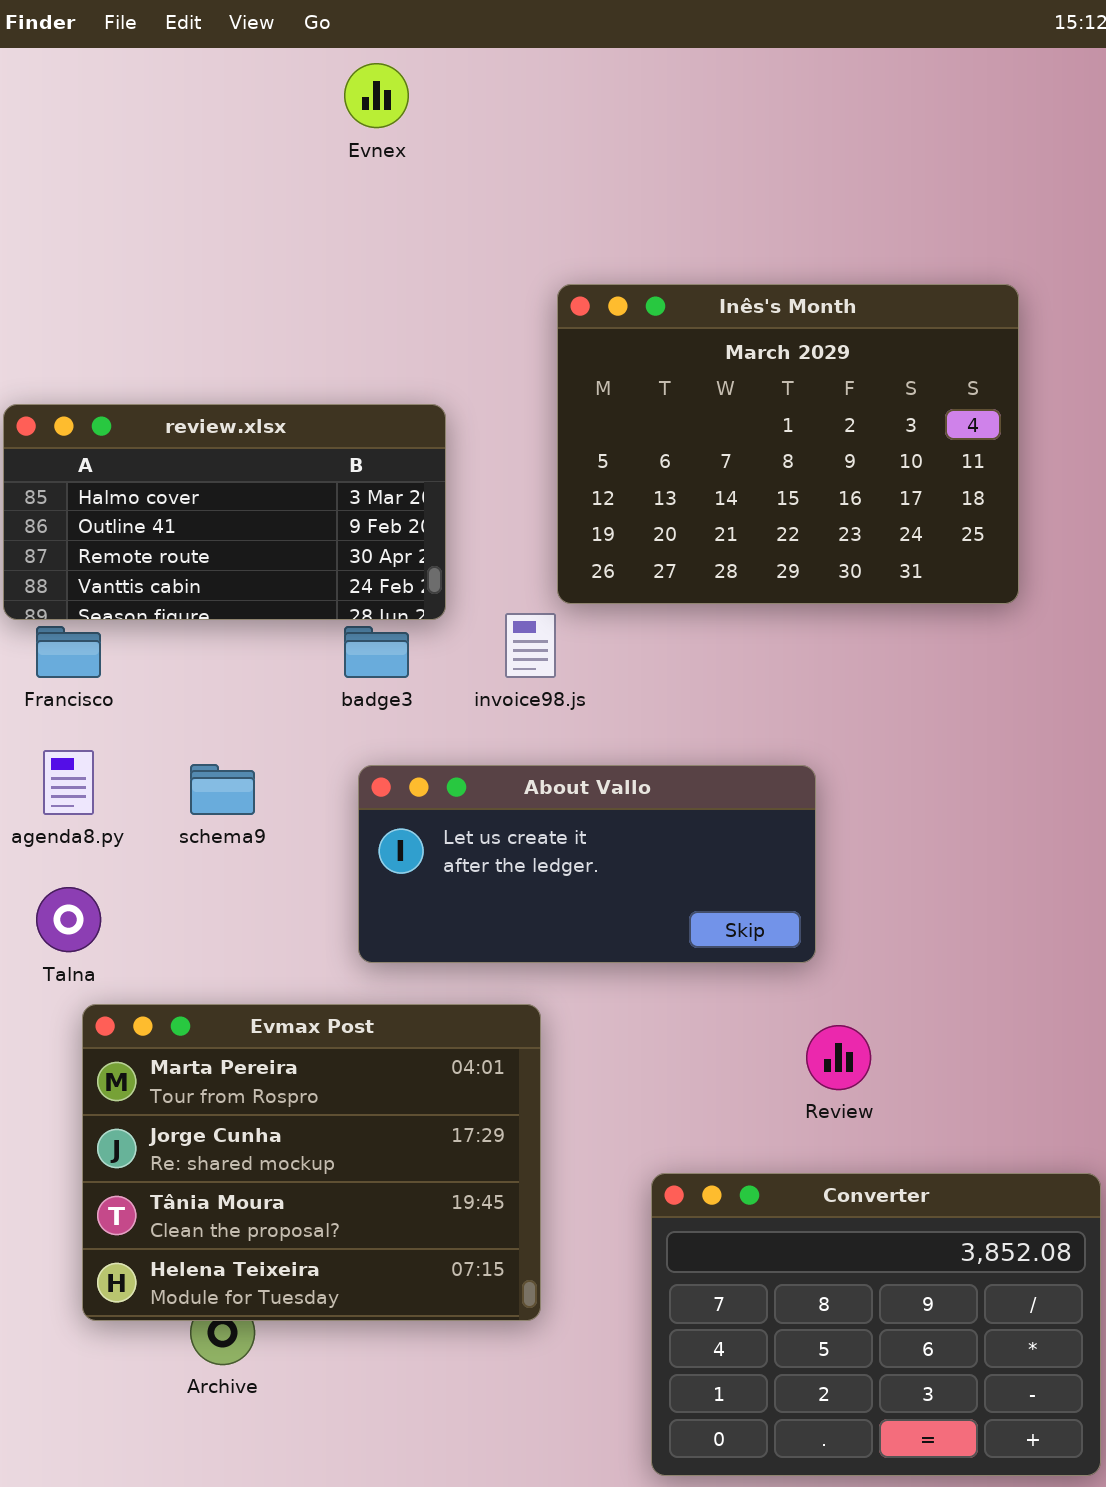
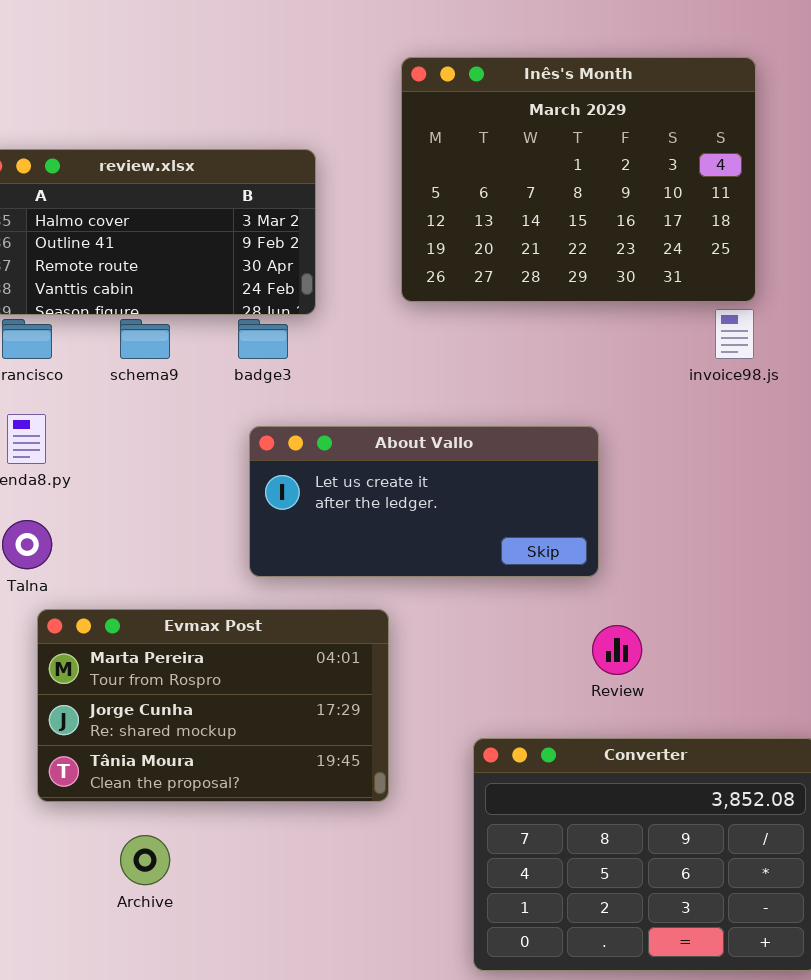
invoice98.js: [505,613,556,678] -> [715,309,754,359], moved
schema9: [190,764,255,815] -> [120,319,170,359], moved
Evmax Post: [82,1004,541,1321] -> [37,609,389,802], resized

